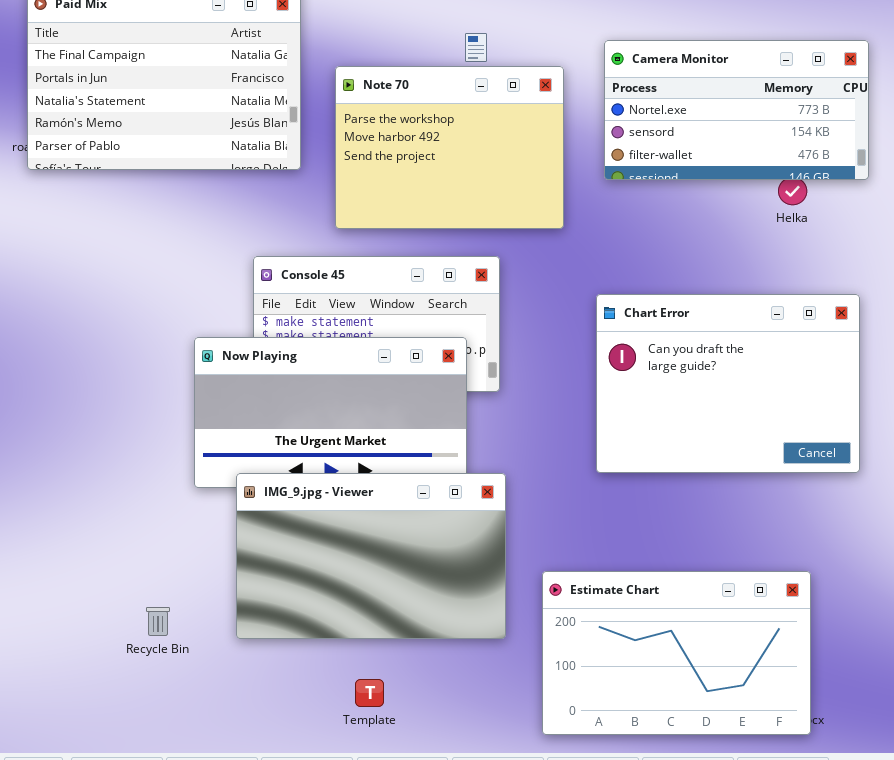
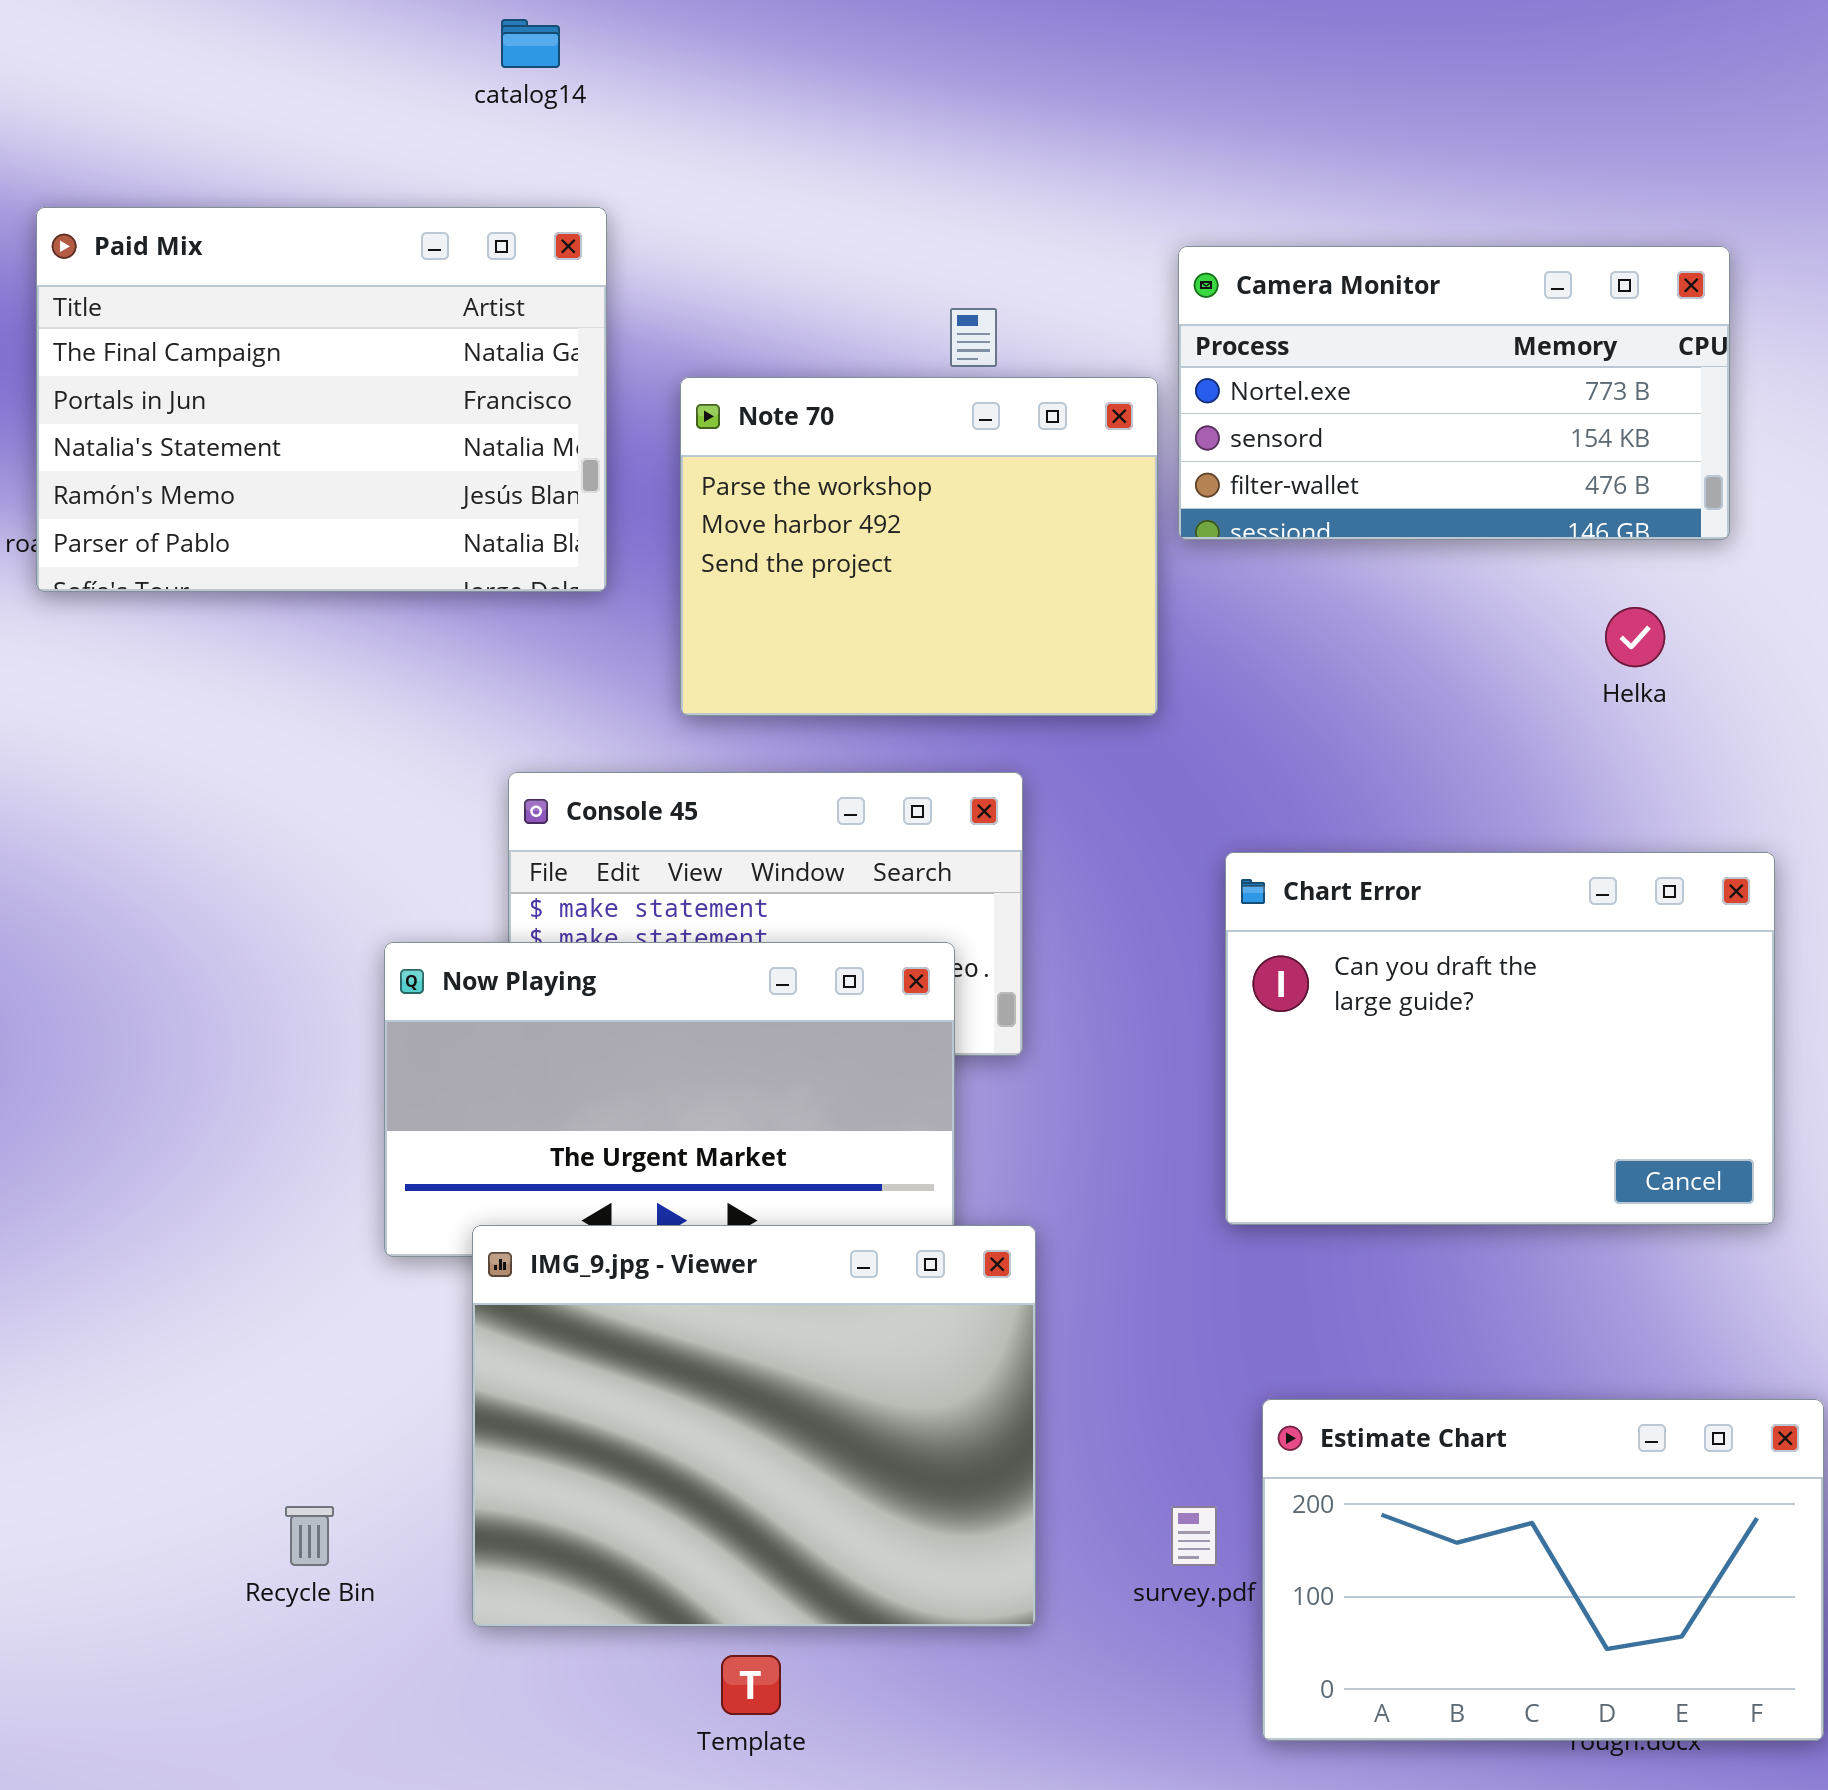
Camera Monitor: [604,40,869,180] -> [1178,246,1730,540], moved
IMG_9.jpg - Viewer: [236,473,506,639] -> [472,1225,1036,1627], resized
Estimate Chart: [542,571,811,735] -> [1262,1399,1824,1741], moved

